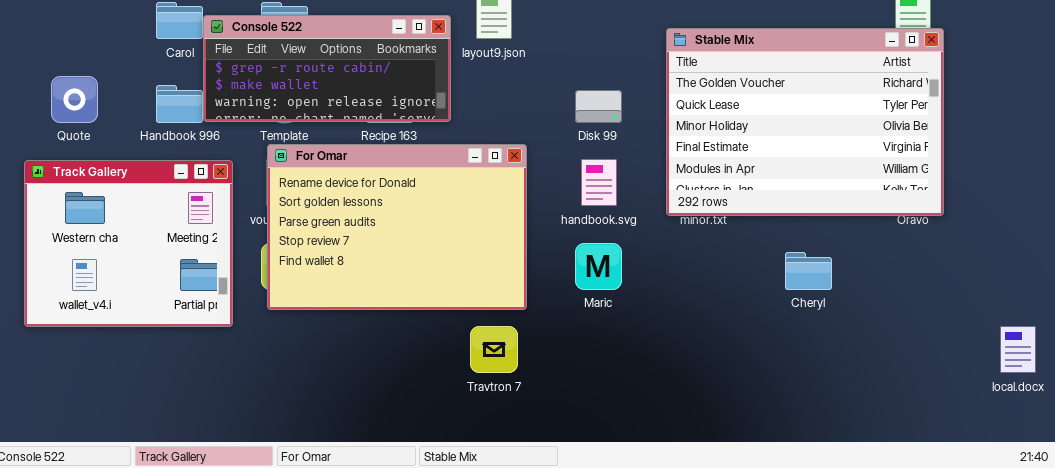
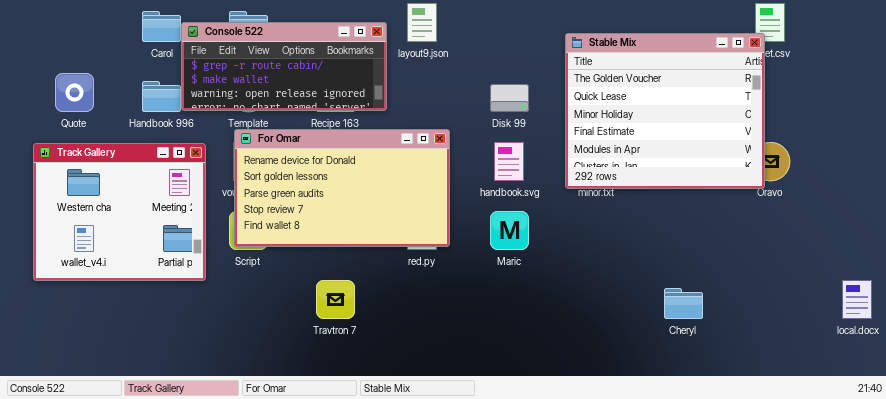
Stable Mix: [666,28,944,216] -> [565,33,765,189], resized
For Omar: [267,144,527,310] -> [234,129,450,247], resized
Cheryl: [785,252,832,290] -> [664,288,703,319], moved
Travtron 7: [470,326,518,373] -> [316,280,355,319], moved

